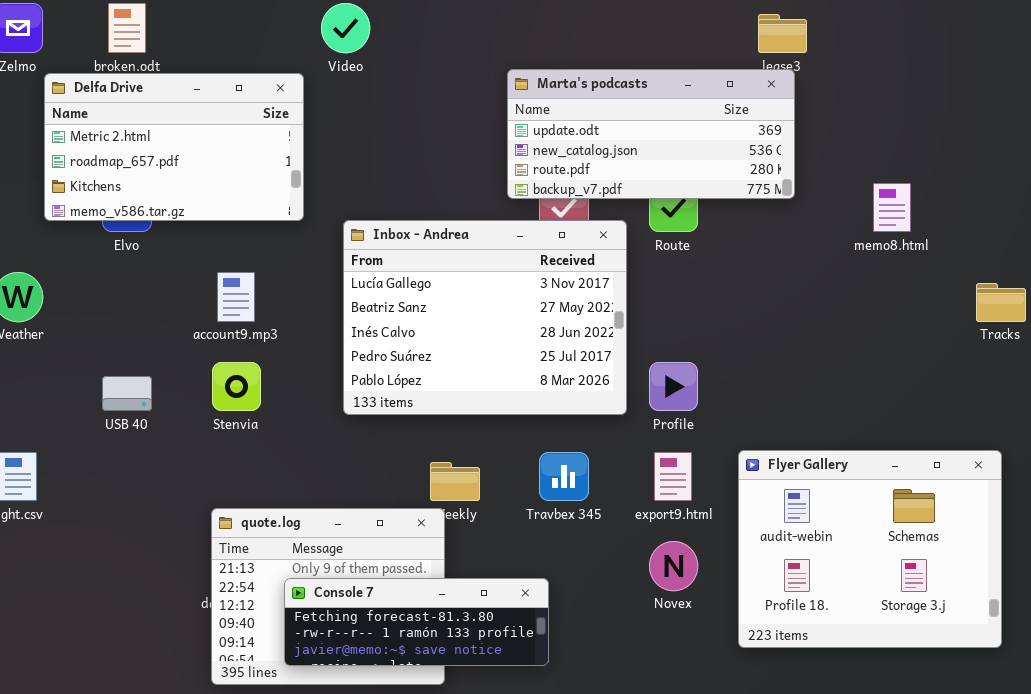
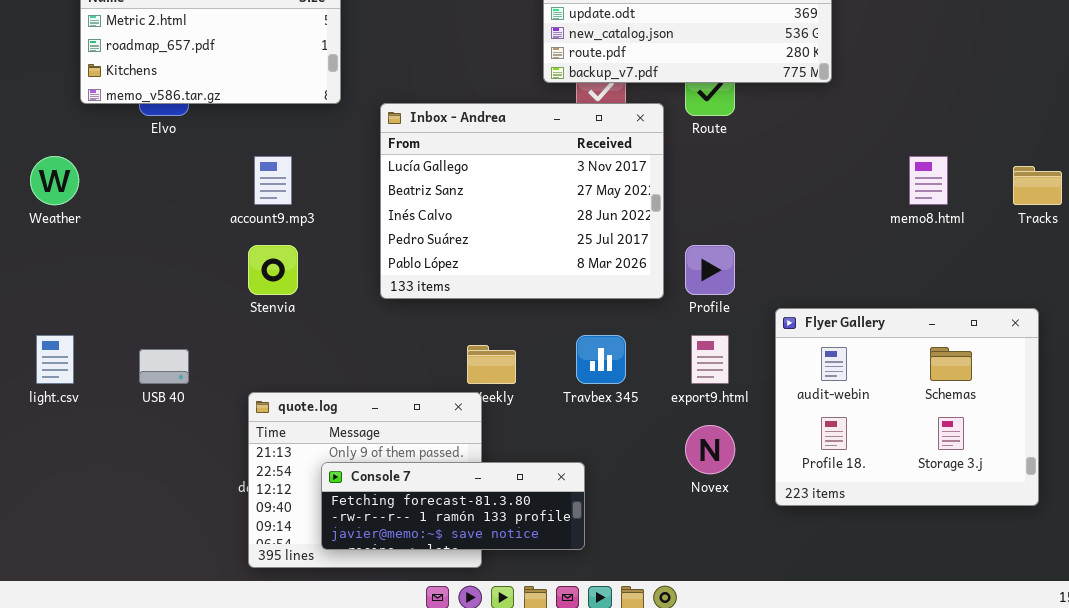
memo8.html: [873,183,911,232] -> [909,156,948,205], moved
USB 40: [102,376,152,411] -> [139,349,189,384], moved
Flyer Gallery: [738,450,1002,648] -> [775,308,1039,506], moved

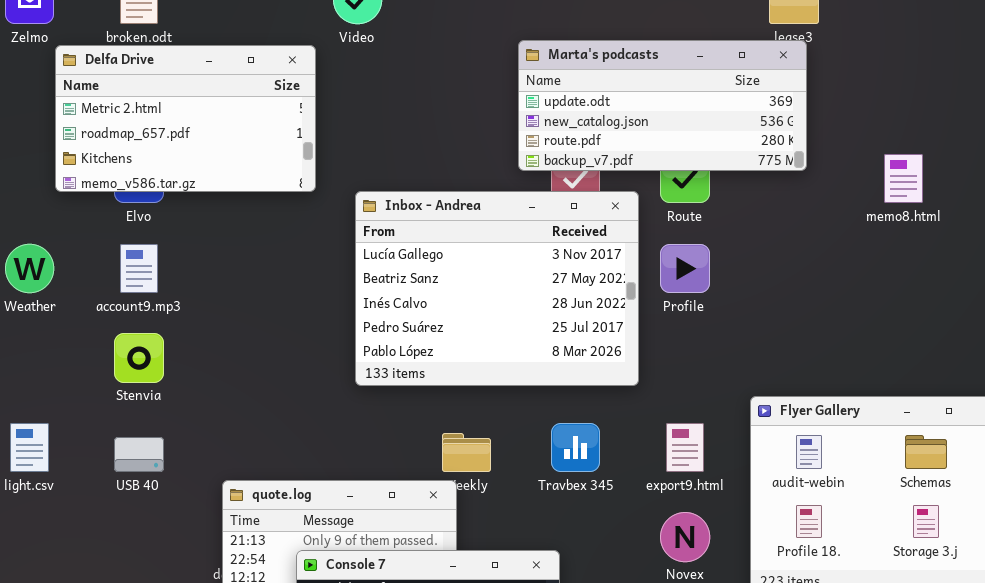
account9.mp3: [254,156,292,205] -> [120,244,158,293], moved
memo8.html: [909,156,948,205] -> [884,154,923,203], moved
Stenvia: [248,245,298,295] -> [114,333,164,383], moved
Profile: [685,245,735,295] -> [660,244,710,293], moved

